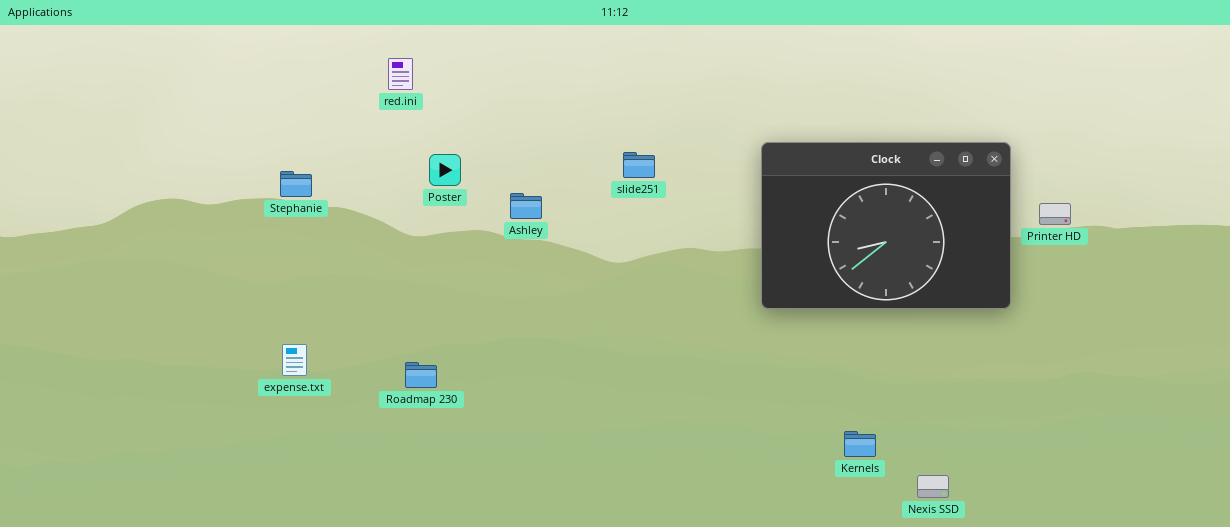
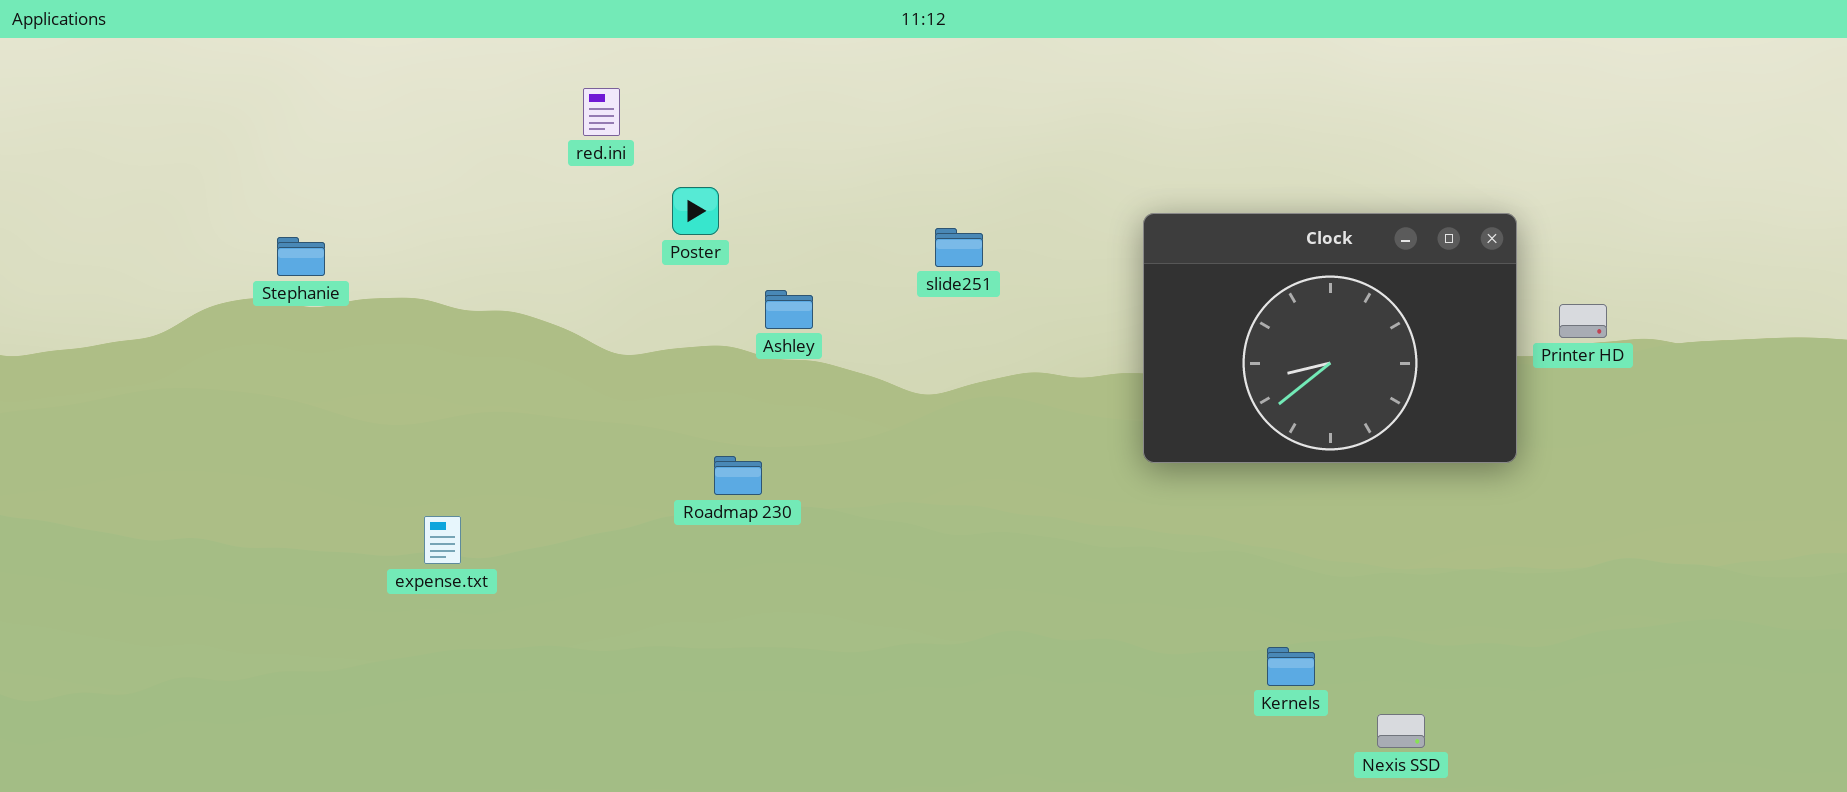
Poster: [429,154,461,186] -> [672,187,719,235], moved
Stephanie: [280,171,312,197] -> [277,237,325,276], moved
Roadmap 230: [405,362,437,388] -> [714,456,762,495], moved

